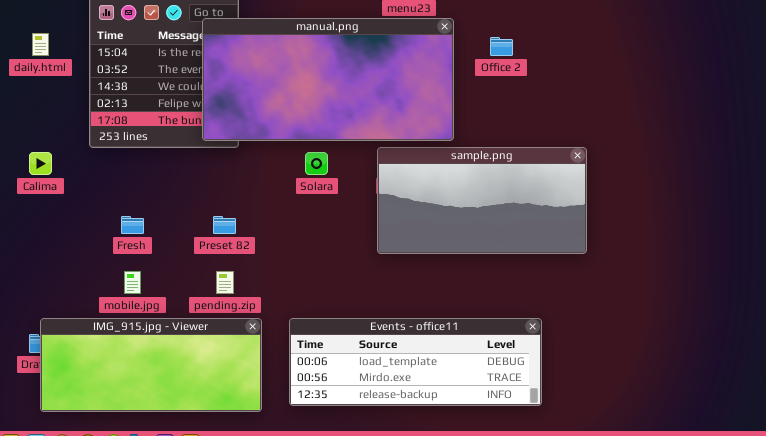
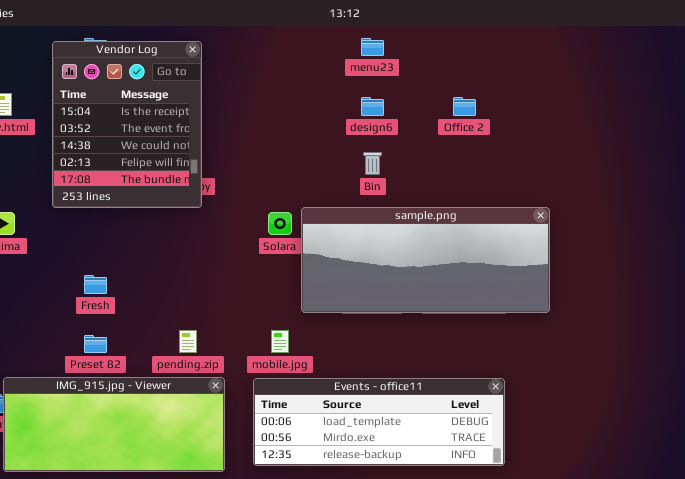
manual.png: [202,18,454,141] -> none, closed
sample.png: [377,147,587,254] -> [301,207,550,313], resized
Preset 82: [213,216,236,234] -> [84,335,107,353], moved
mobile.jpg: [124,271,141,294] -> [271,330,289,353], moved

